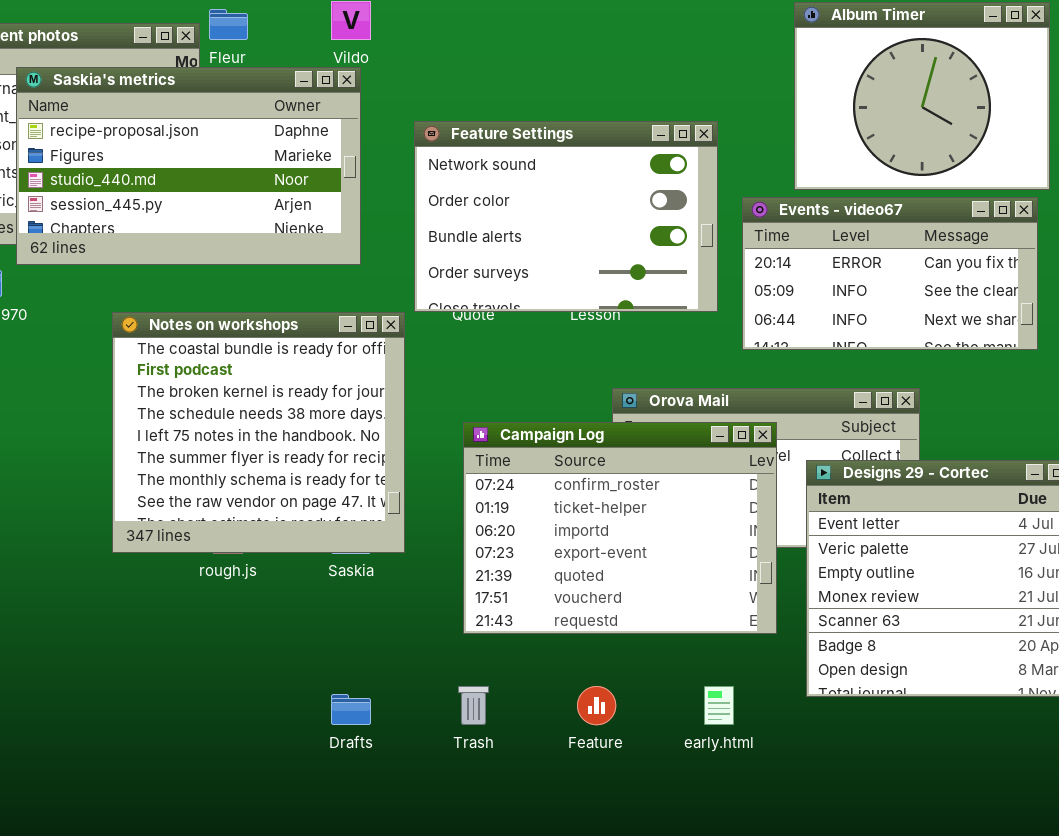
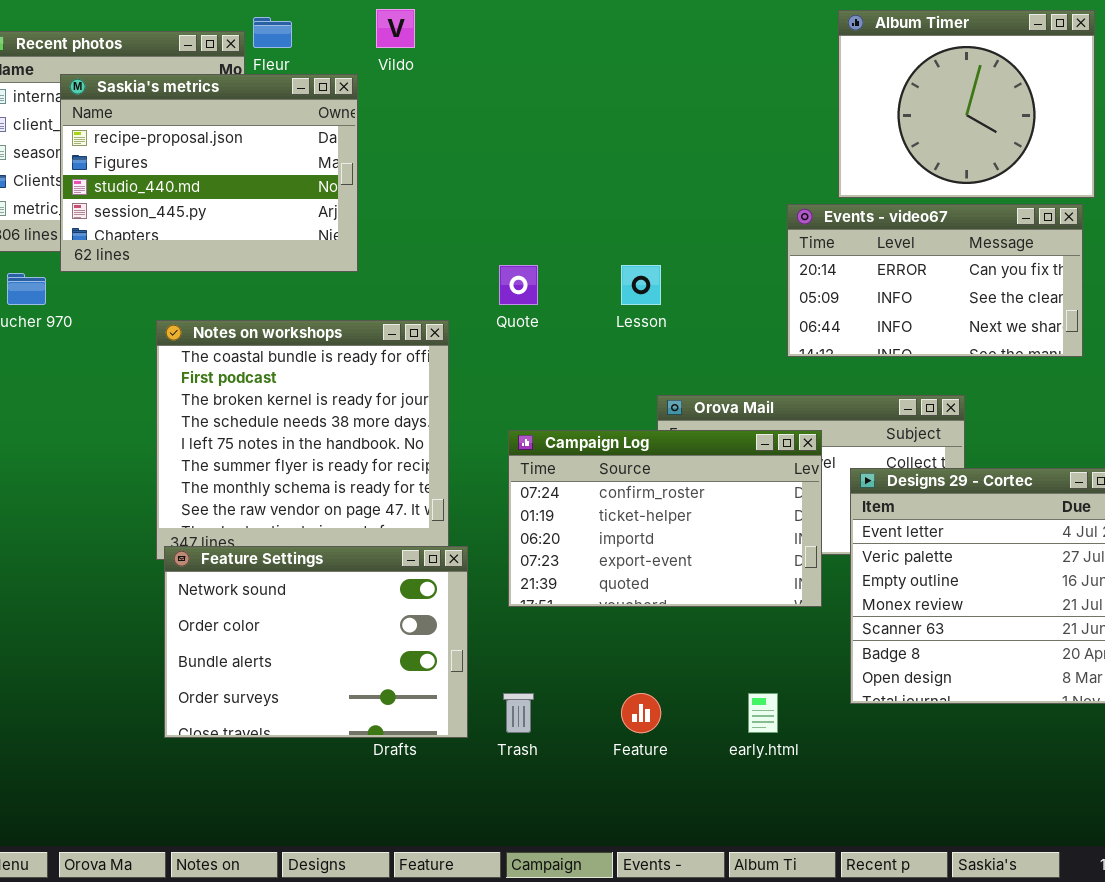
Saskia's metrics: [16,67,361,265] -> [60,74,358,272], resized
Feature Settings: [414,121,718,312] -> [164,546,468,738], moved
Campaign Log: [463,422,777,634] -> [508,430,822,607], resized

